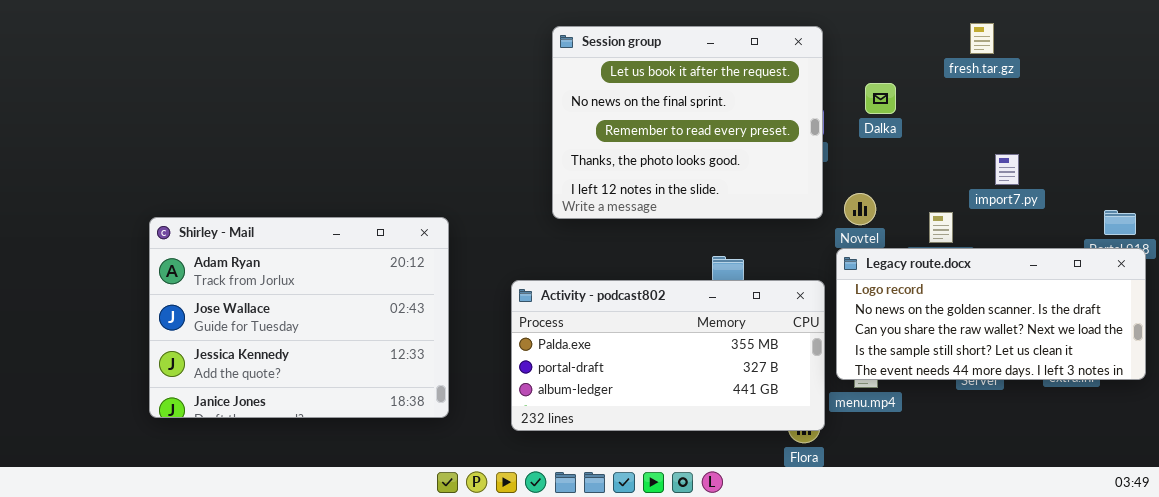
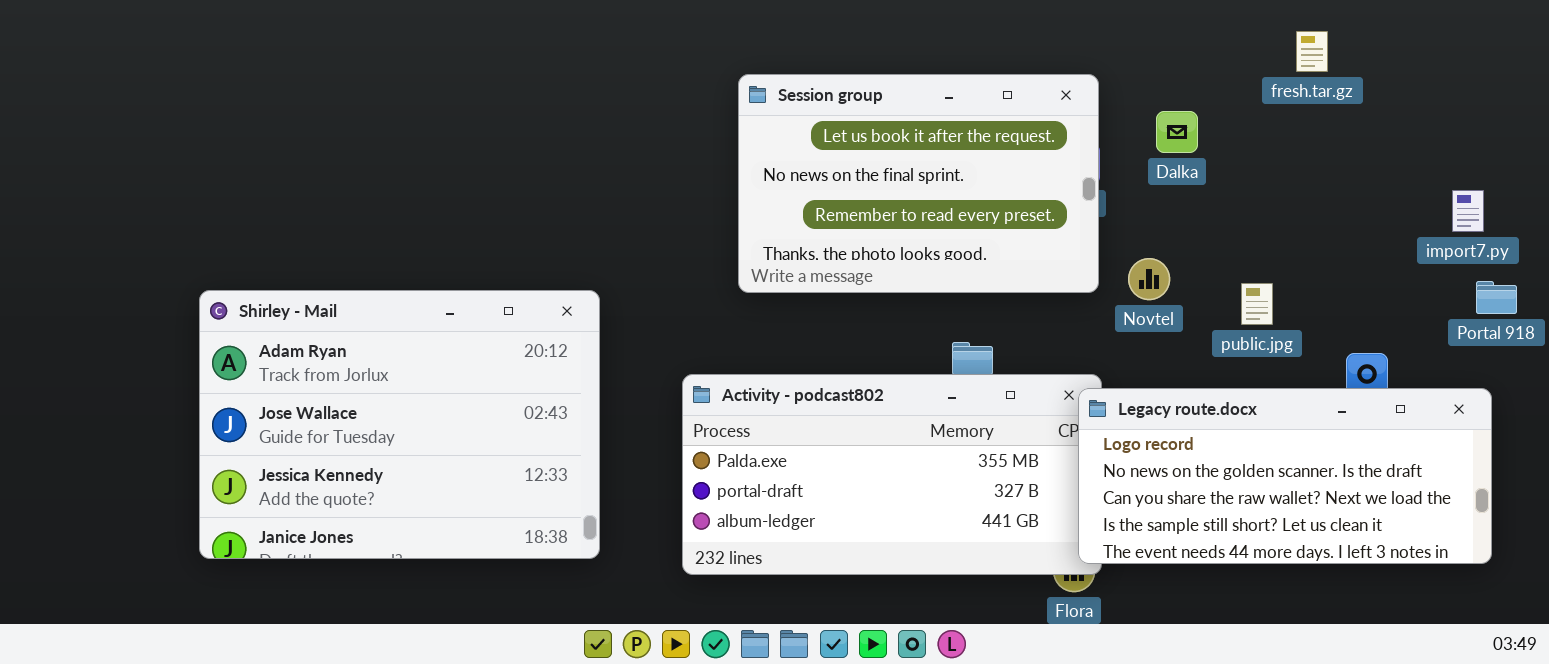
Session group: [552,26,823,219] -> [738,74,1099,293], resized
import7.py: [995,154,1019,185] -> [1452,190,1484,232], moved
Legacy route.docx: [836,248,1146,380] -> [1078,388,1492,564], moved

